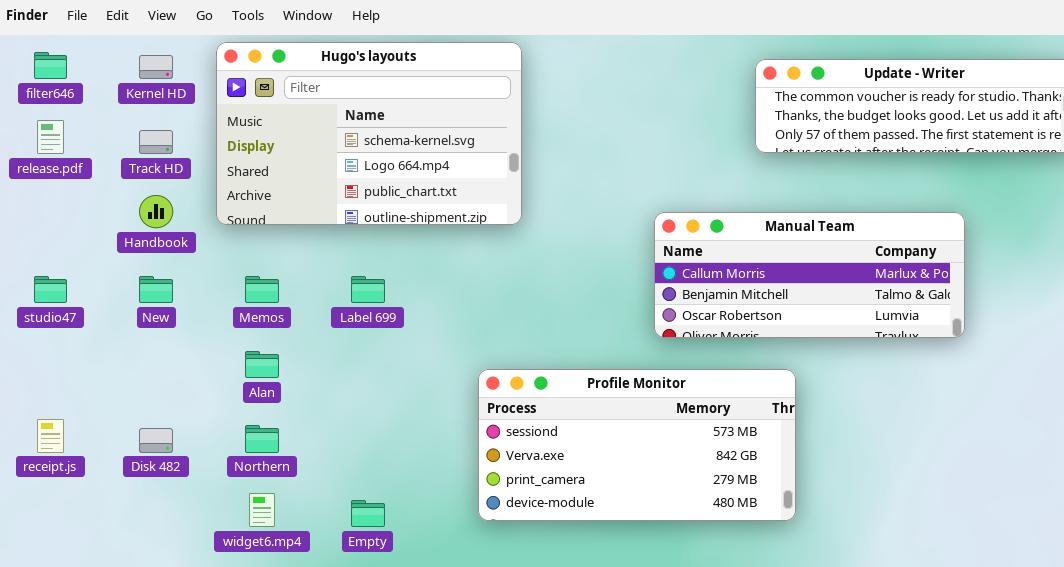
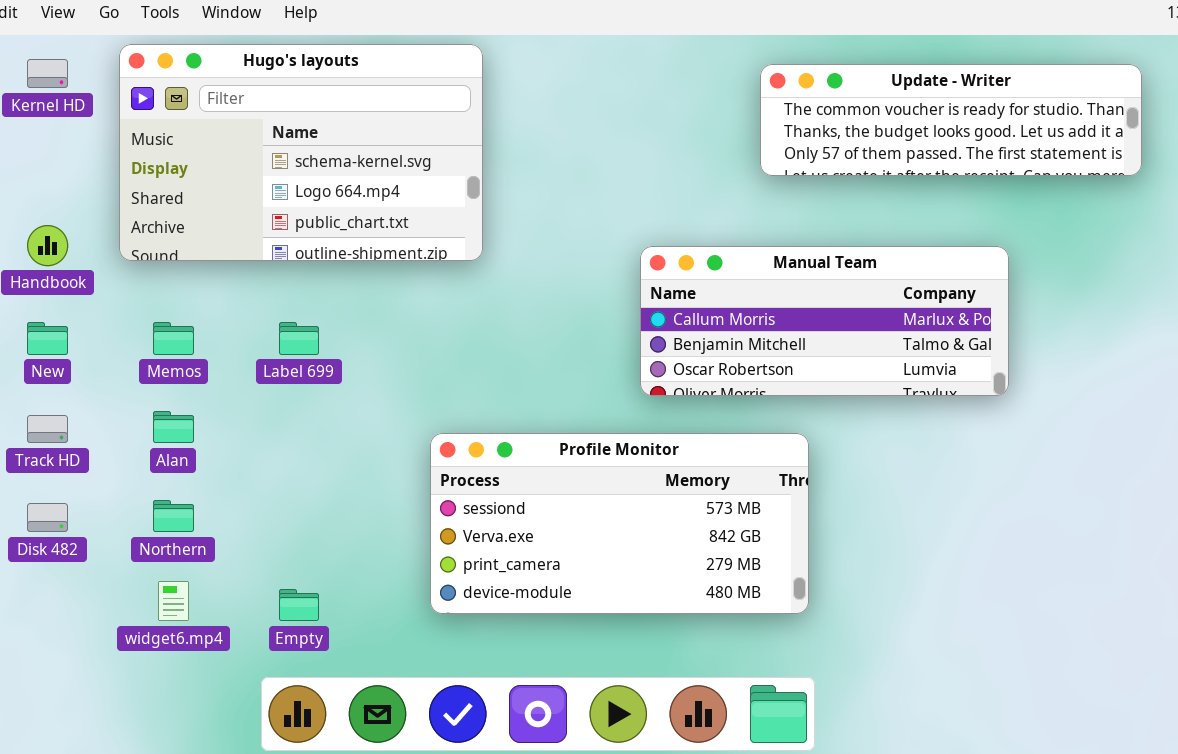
Track HD: [139,130,173,154] -> [27,415,68,443], moved

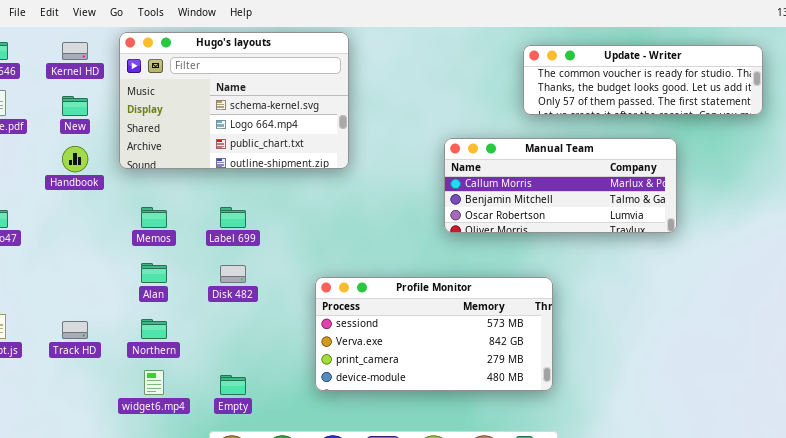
Manual Team: [640,246,1009,396] -> [444,138,677,233], moved
New: [27,322,68,355] -> [62,96,88,116], moved
Track HD: [27,415,68,443] -> [62,321,88,339], moved
Disk 482: [27,503,68,532] -> [220,265,246,283], moved

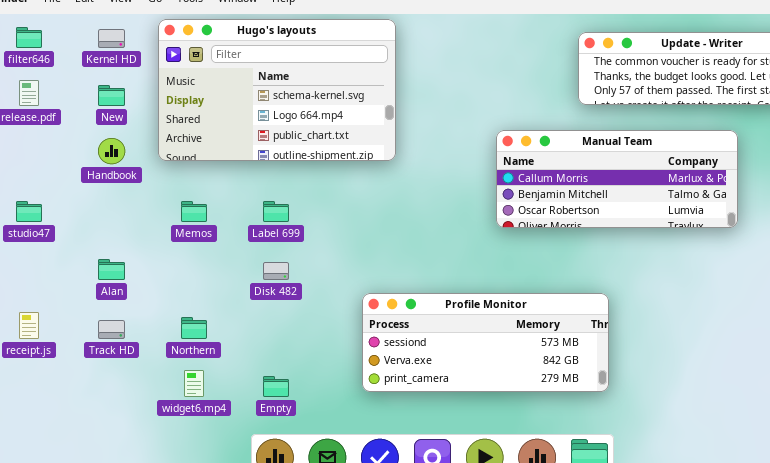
Alan: [141,263,167,283] -> [98,259,125,280], moved
Profile Monitor: [315,277,553,391] -> [362,293,609,392], resized

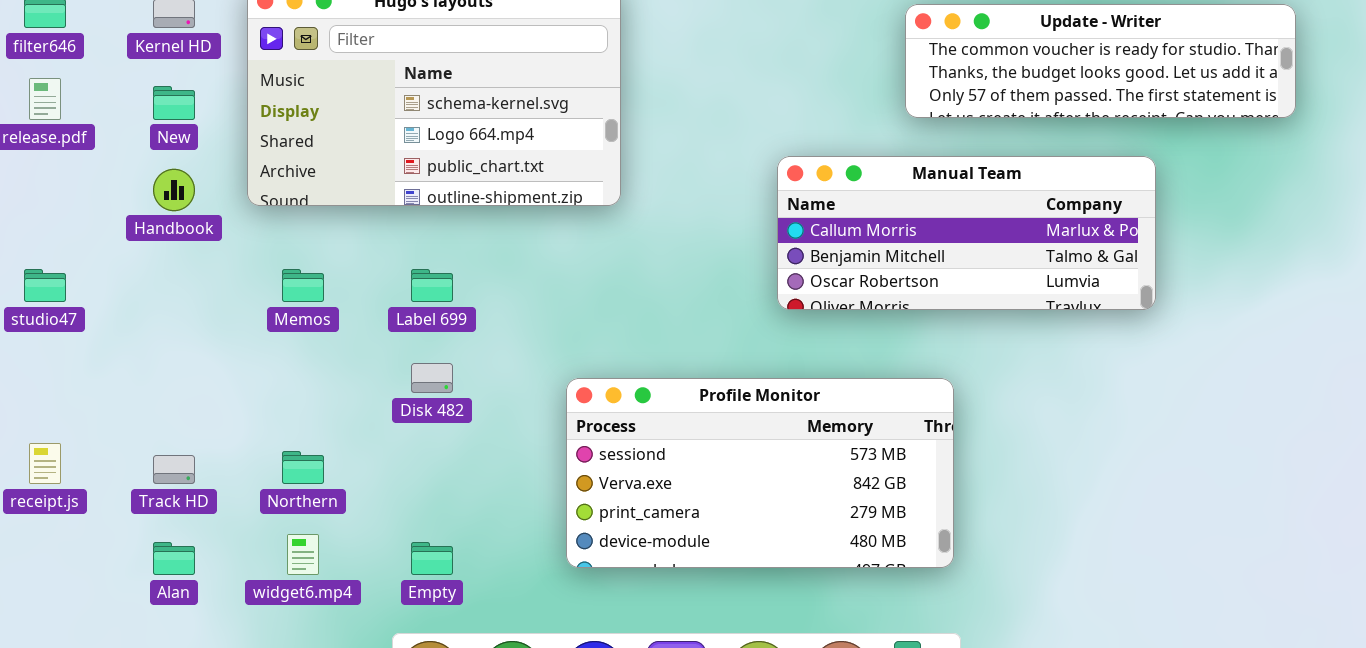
Alan: [98,259,125,280] -> [153,542,195,575], moved
Profile Monitor: [362,293,609,392] -> [566,378,954,568], resized

